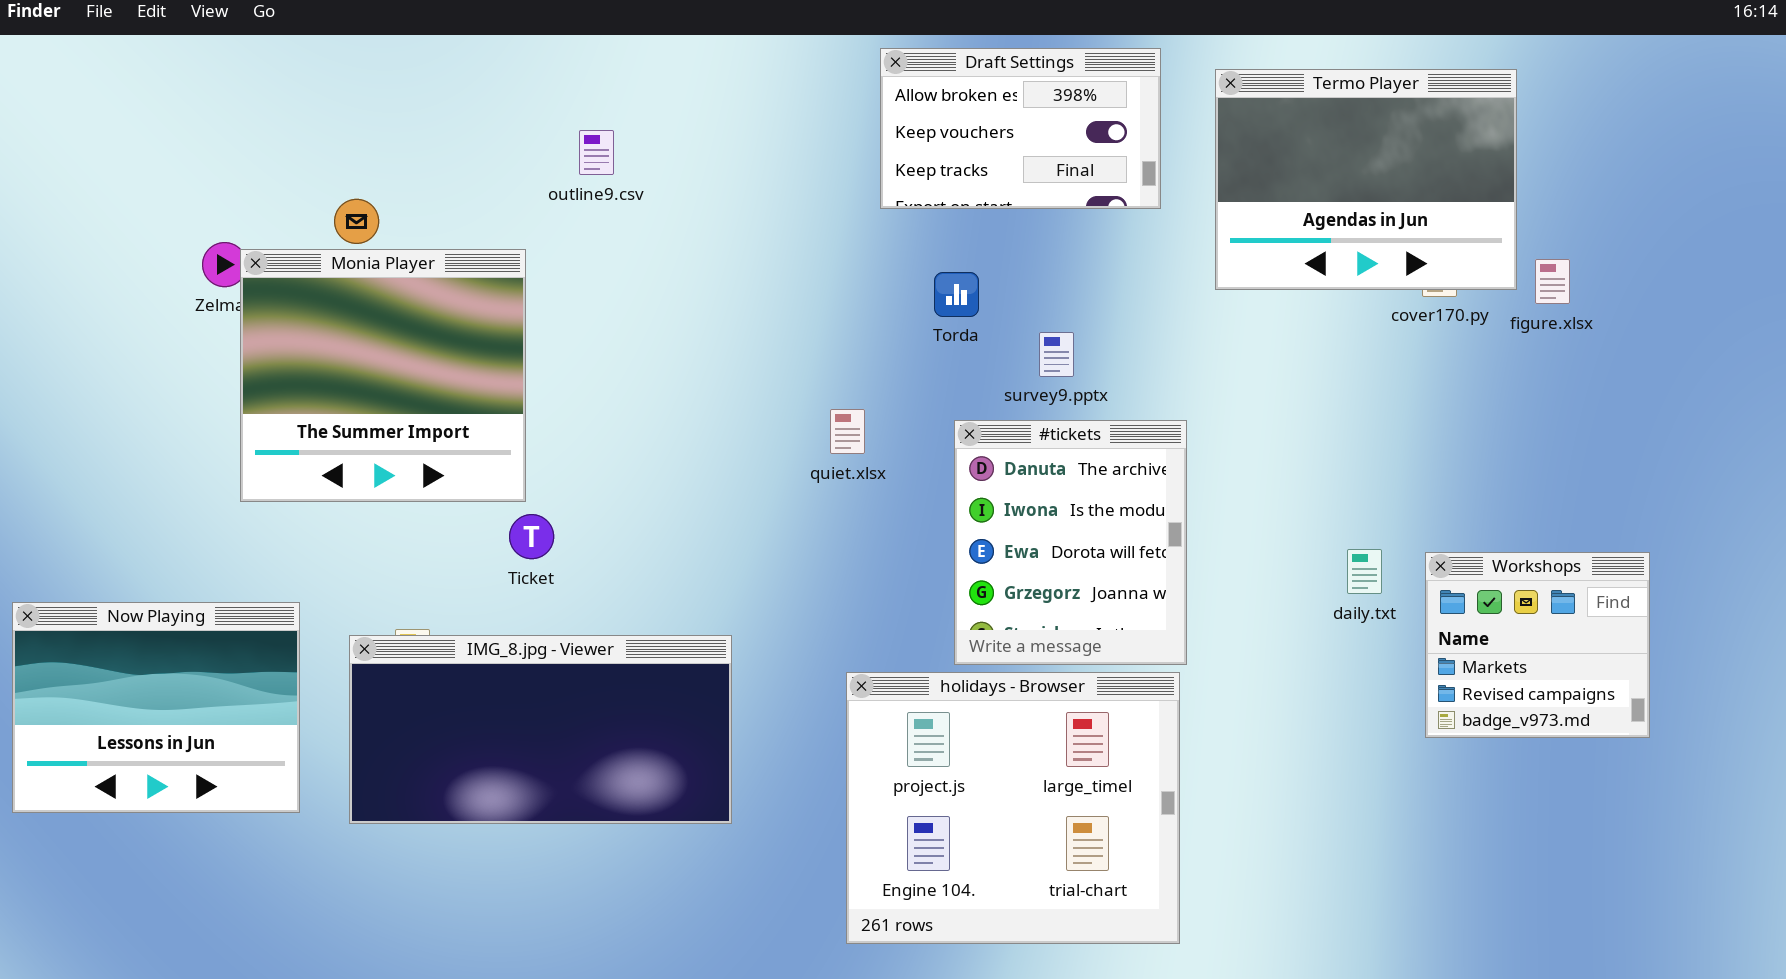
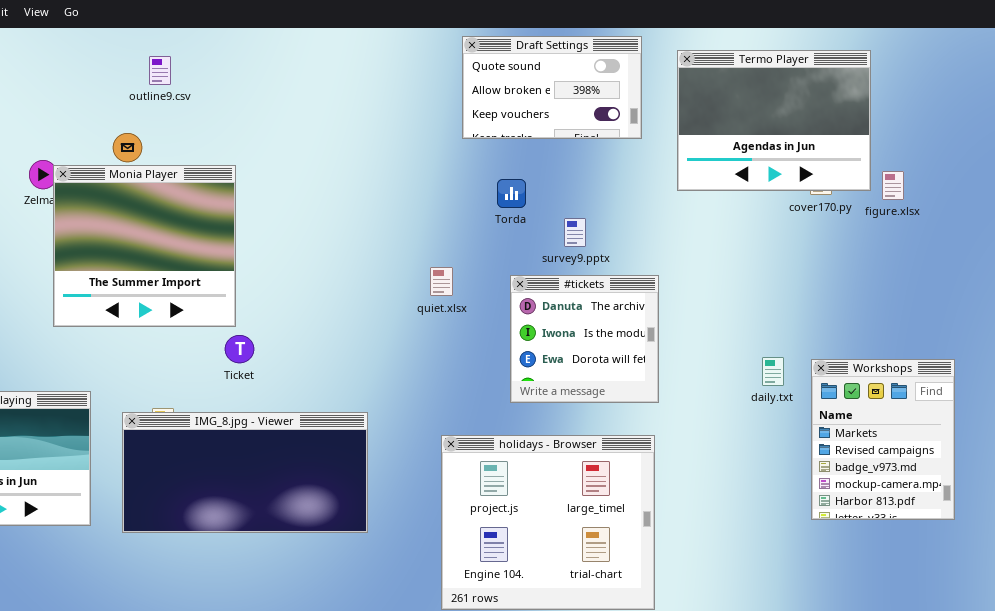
Draft Settings: [880,48,1161,209] -> [462,36,642,139], scrolled up 1 row
outline9.csv: [579,130,614,175] -> [149,56,171,85], moved
#tickets: [954,420,1187,665] -> [510,275,659,403], resized
Workshops: [1425,552,1650,738] -> [811,359,955,520], resized

